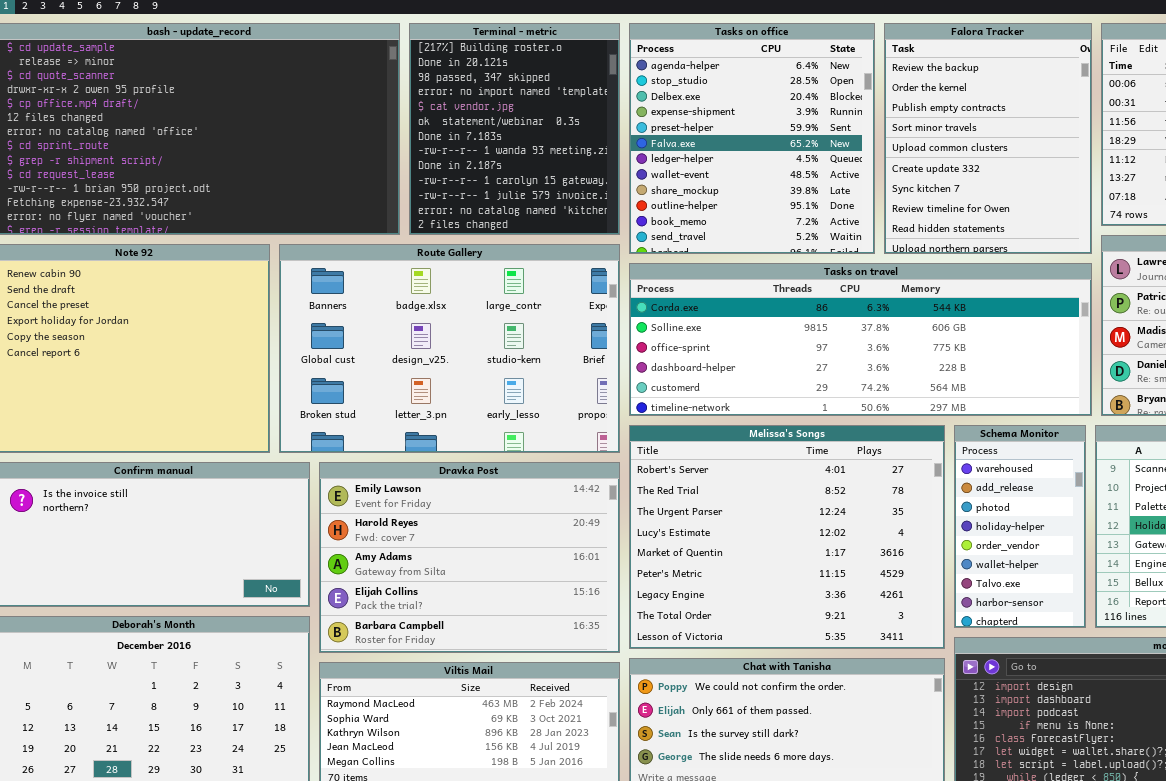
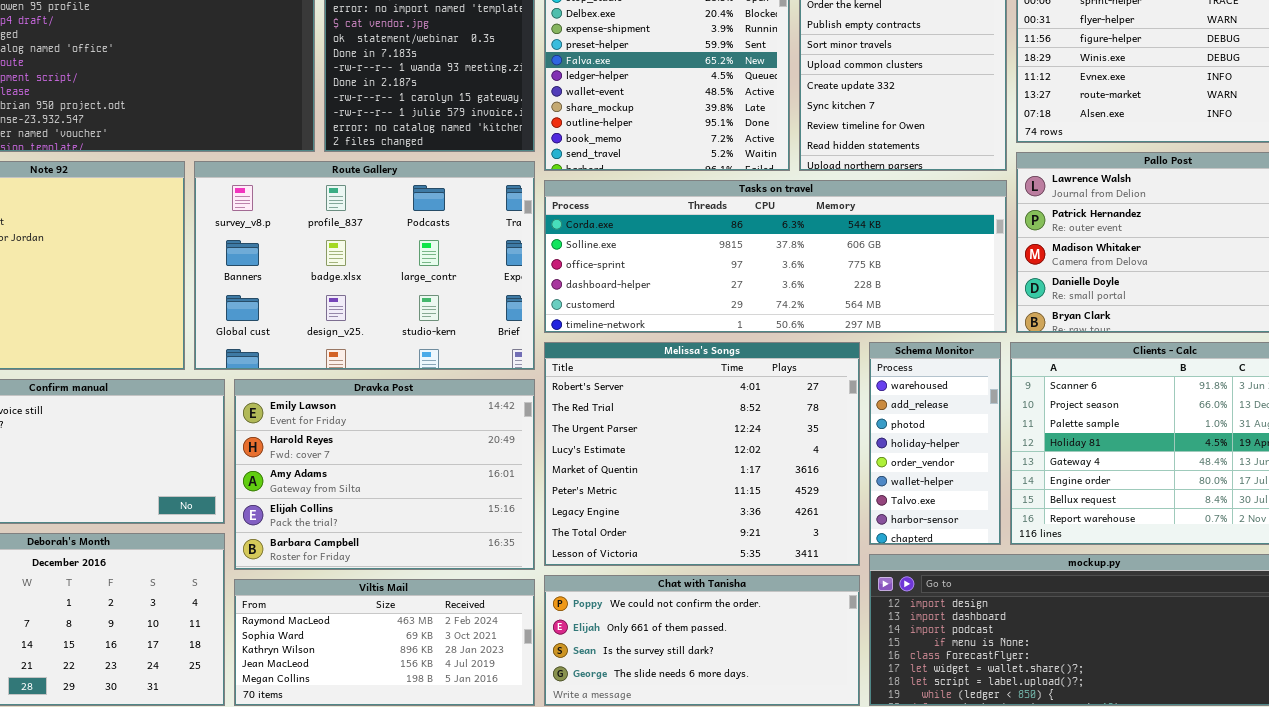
Route Gallery: [279,244,620,453] -> [194,161,535,370], scrolled up 1 row

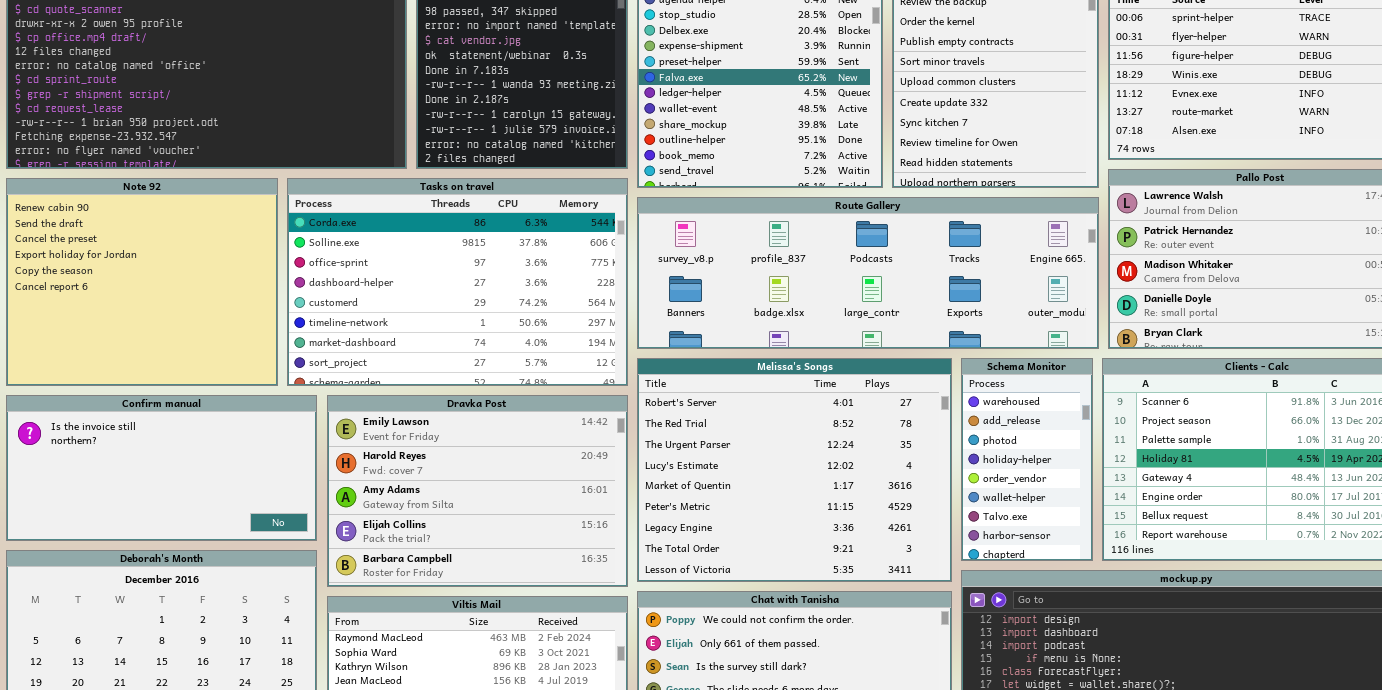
Route Gallery: [194,161,535,370] -> [637,197,1099,349], moved, resized
Tasks on travel: [544,180,1007,333] -> [287,178,628,386], moved, resized

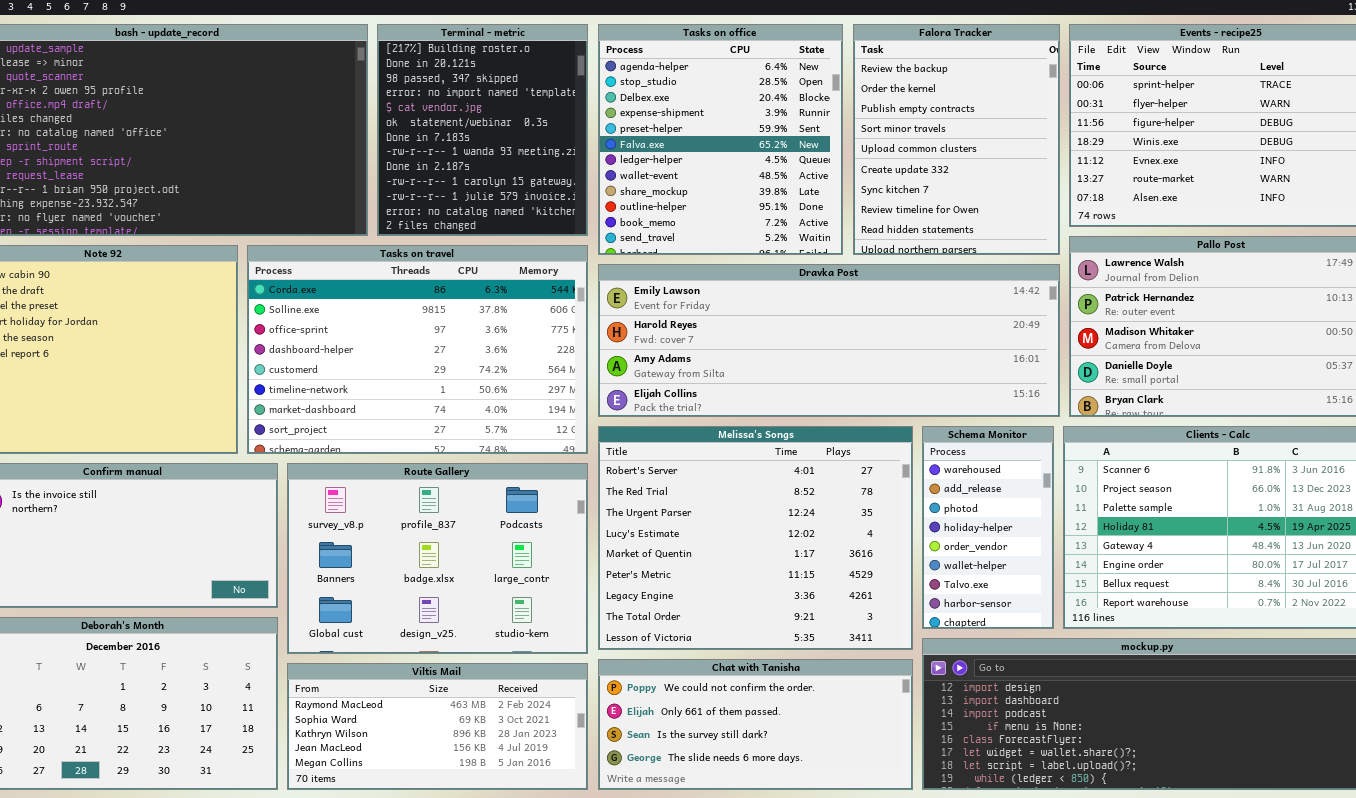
Route Gallery: [637,197,1099,349] -> [287,463,588,654], moved, resized
Dravka Post: [327,395,628,587] -> [598,264,1060,417], moved, resized

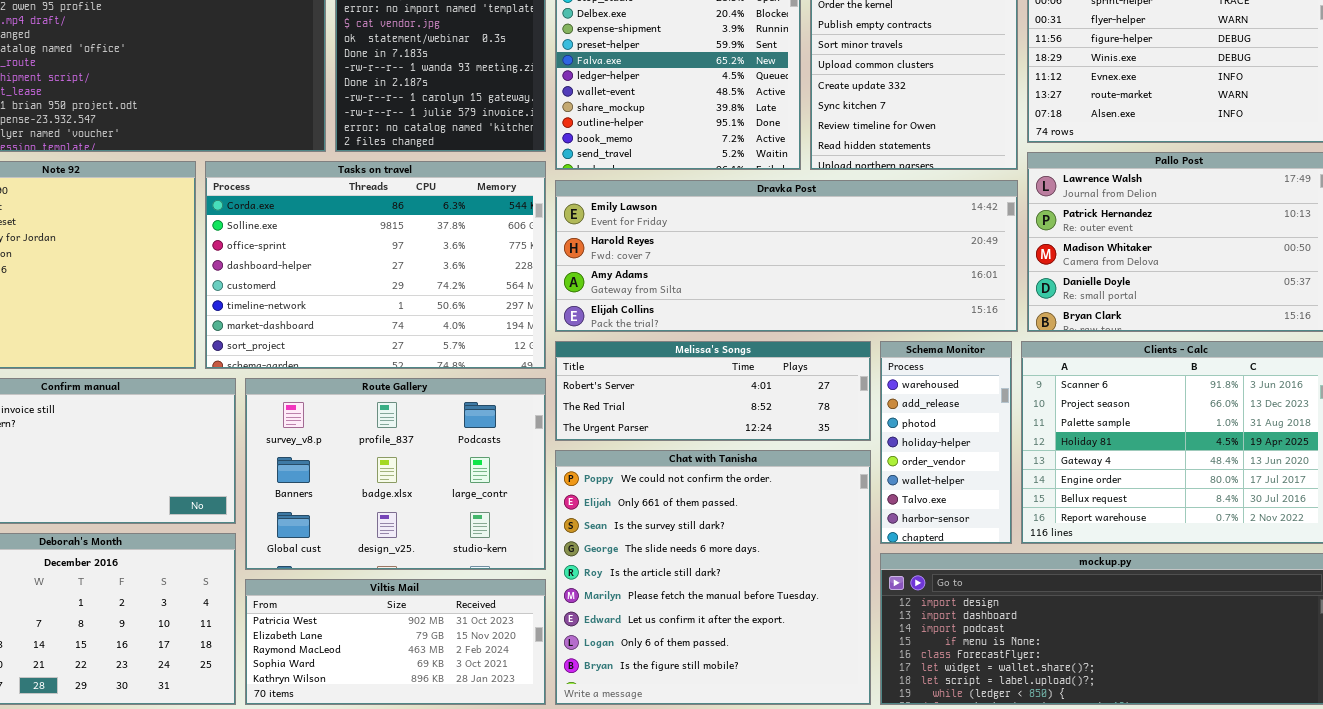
Melissa's Songs: [598,426,913,650] -> [555,341,871,441], resized
Chat with Tanisha: [598,659,913,790] -> [555,450,871,705], resized
Viltis Mail: [287,663,588,790] -> [245,579,546,705], scrolled up 2 rows

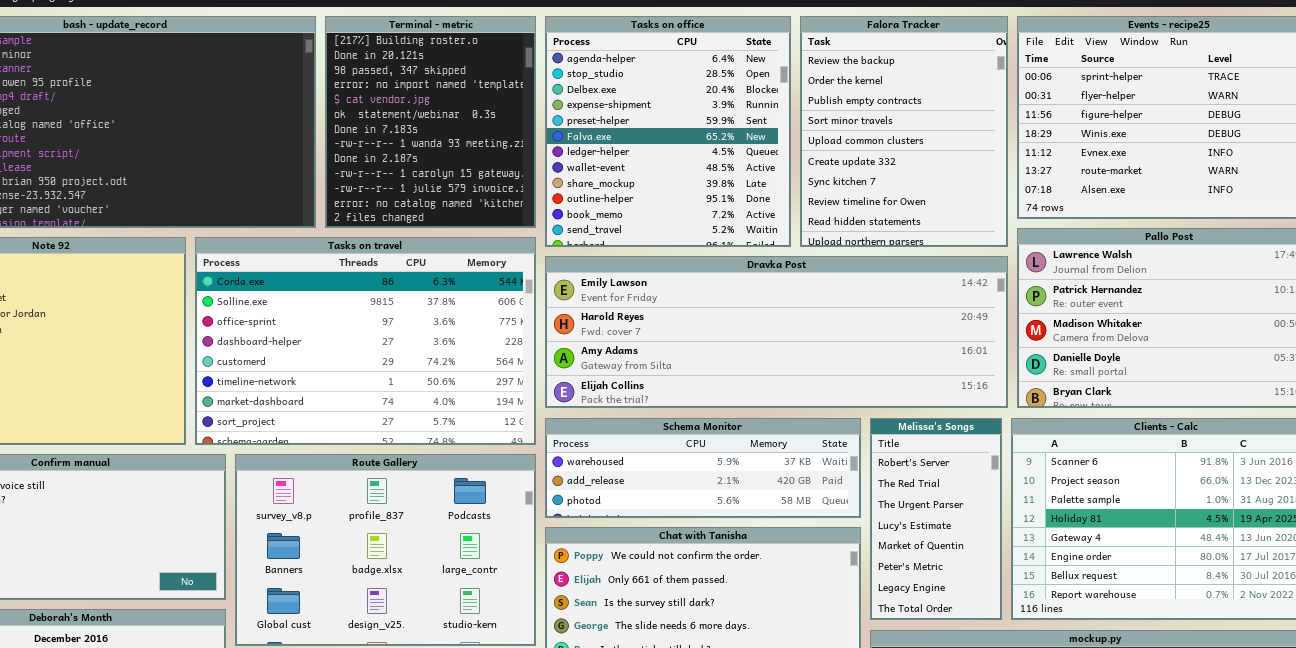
Melissa's Songs: [555,341,871,441] -> [870,418,1002,620], moved, resized
Schema Monitor: [880,341,1012,544] -> [545,418,861,518], moved, resized

